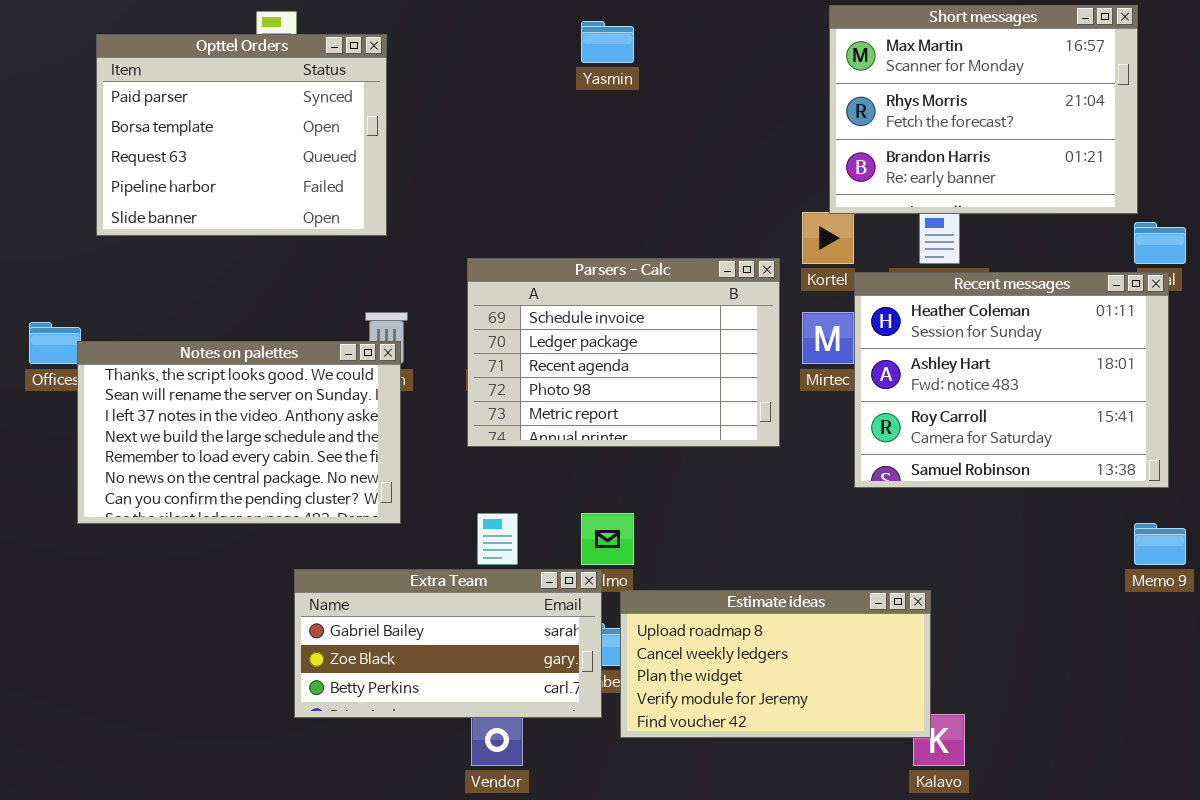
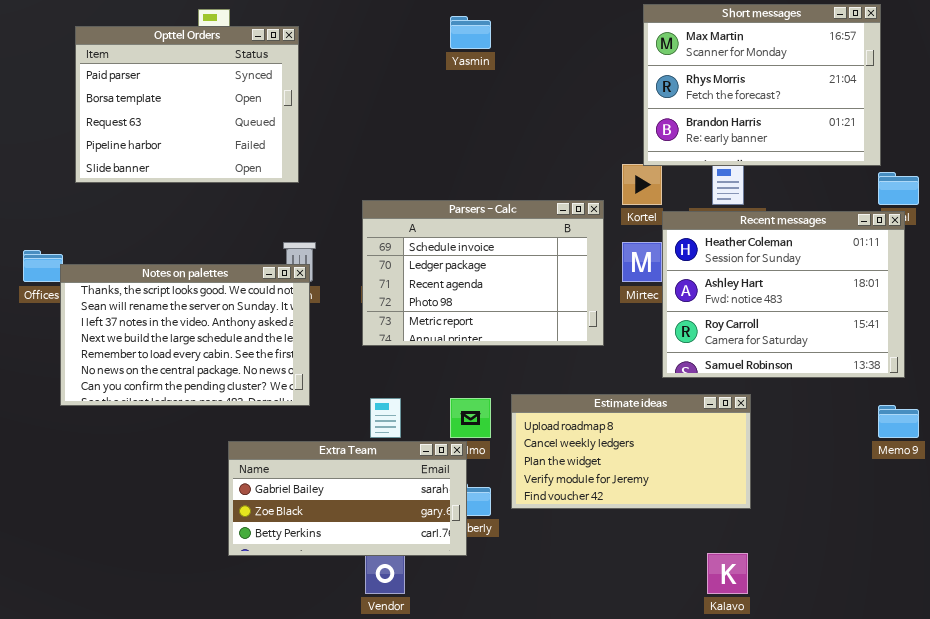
Estimate ideas: [620,590,931,738] -> [511,394,751,509], moved

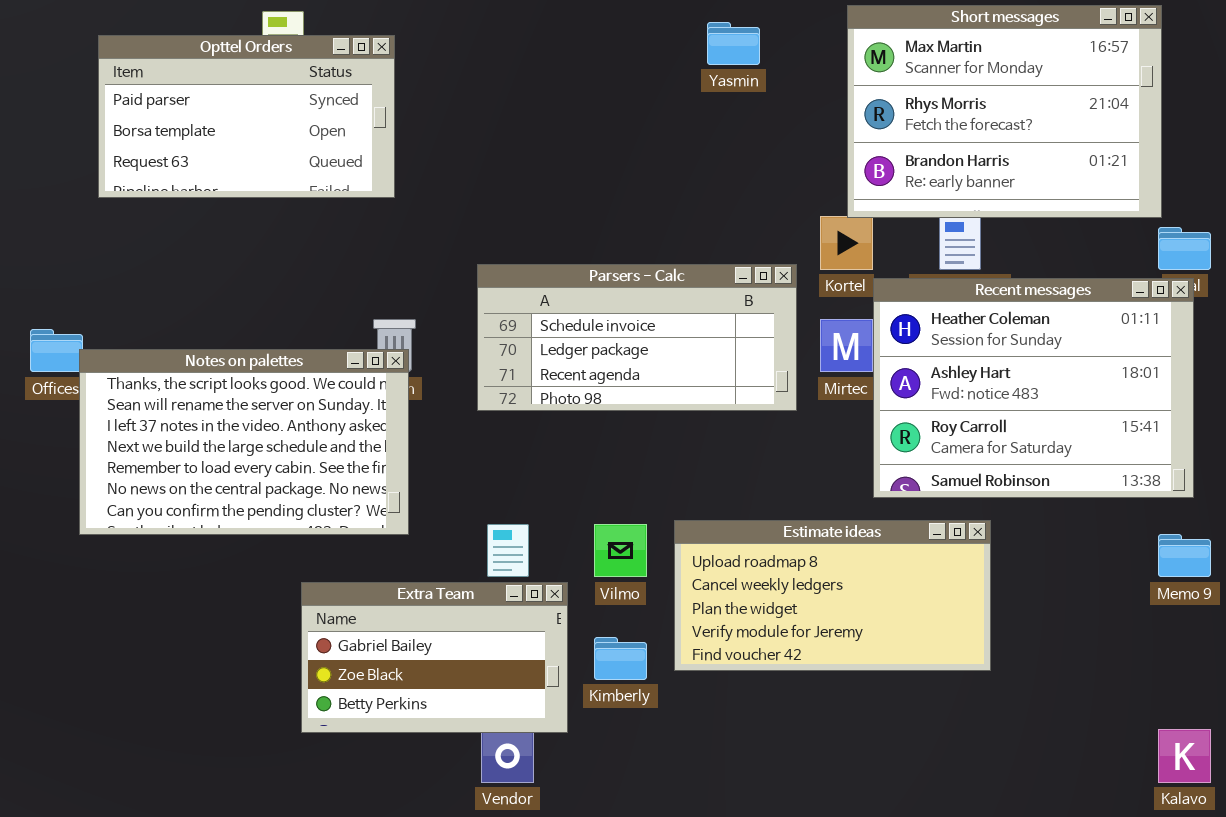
Yasmin: [450,16,491,49] -> [707,22,760,65], moved
Opttel Orders: [75,26,299,183] -> [98,35,395,198], resized
Parsers - Calc: [362,200,604,346] -> [477,264,797,411], resized
Extra Team: [228,441,467,556] -> [301,582,568,733], resized
Kalavo: [707,553,748,594] -> [1158,729,1211,783], moved

